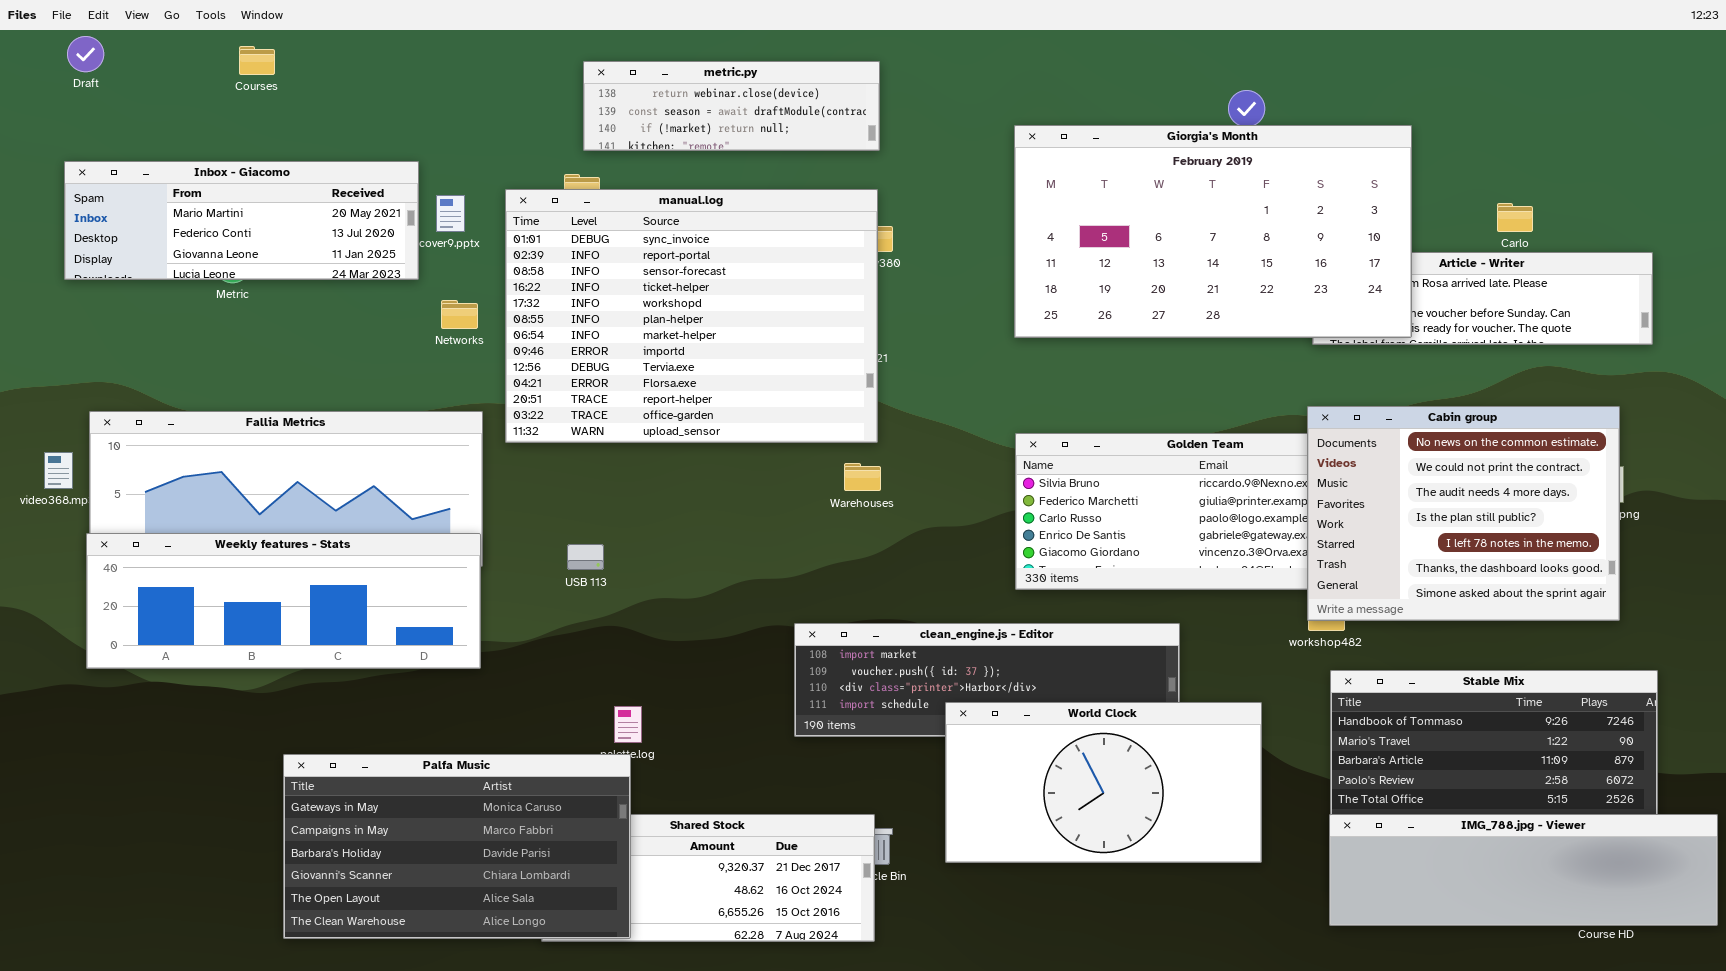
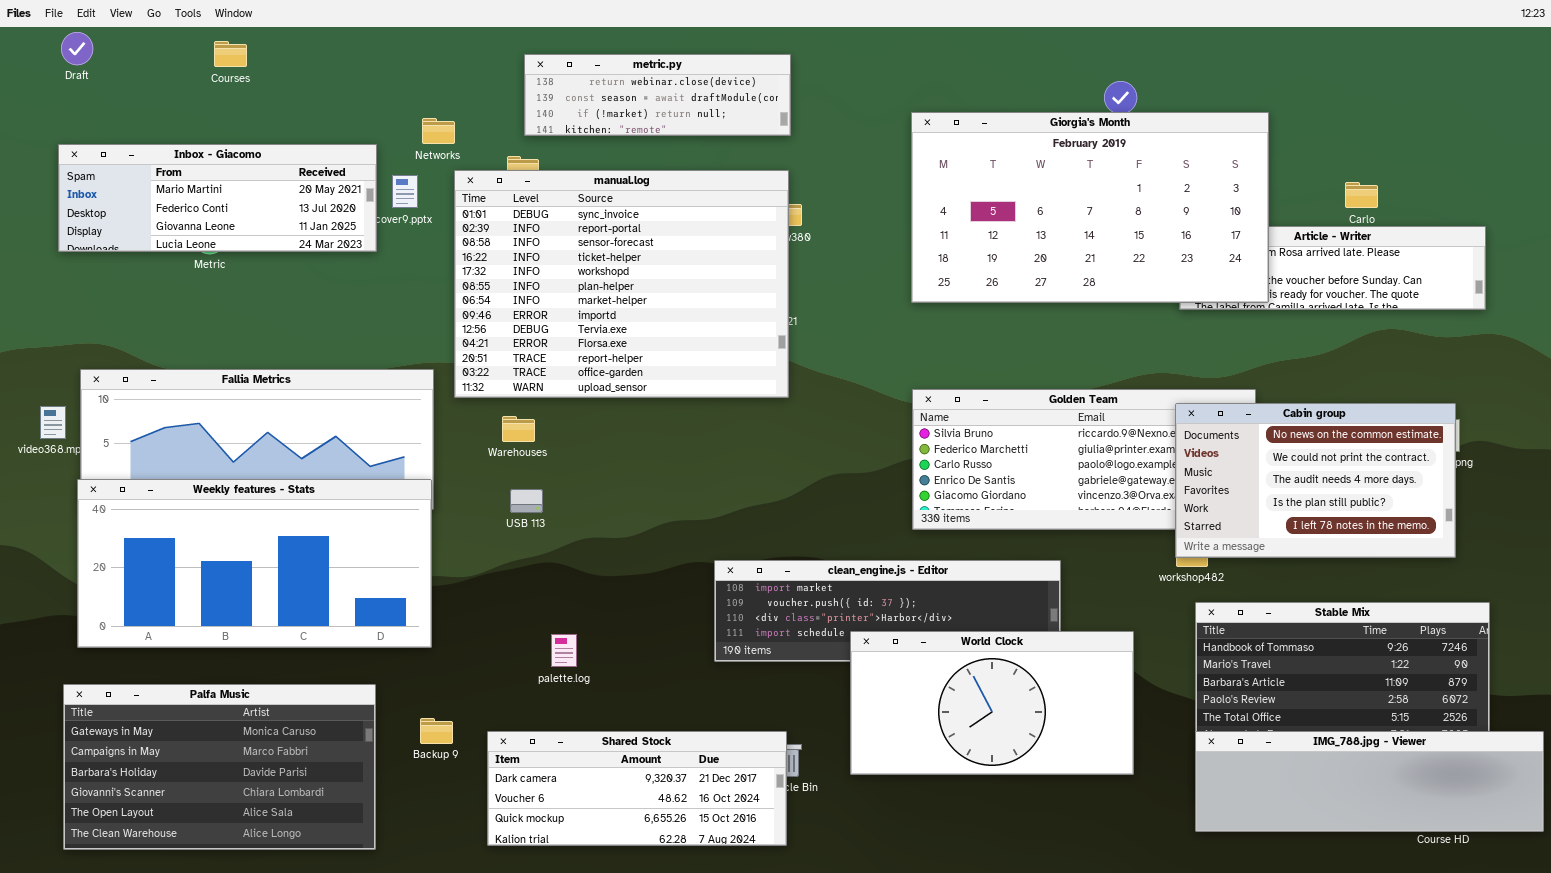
Networks: [441,300,478,329] -> [422,118,455,144], moved
Cabin group: [1307,406,1620,621] -> [1175,403,1456,558], resized
Warehouses: [844,463,881,491] -> [502,416,535,442], moved
Weekly features - Stats: [86,533,481,669] -> [77,479,432,648], resized
Palfa Music: [283,754,631,939] -> [63,684,376,850], moved

